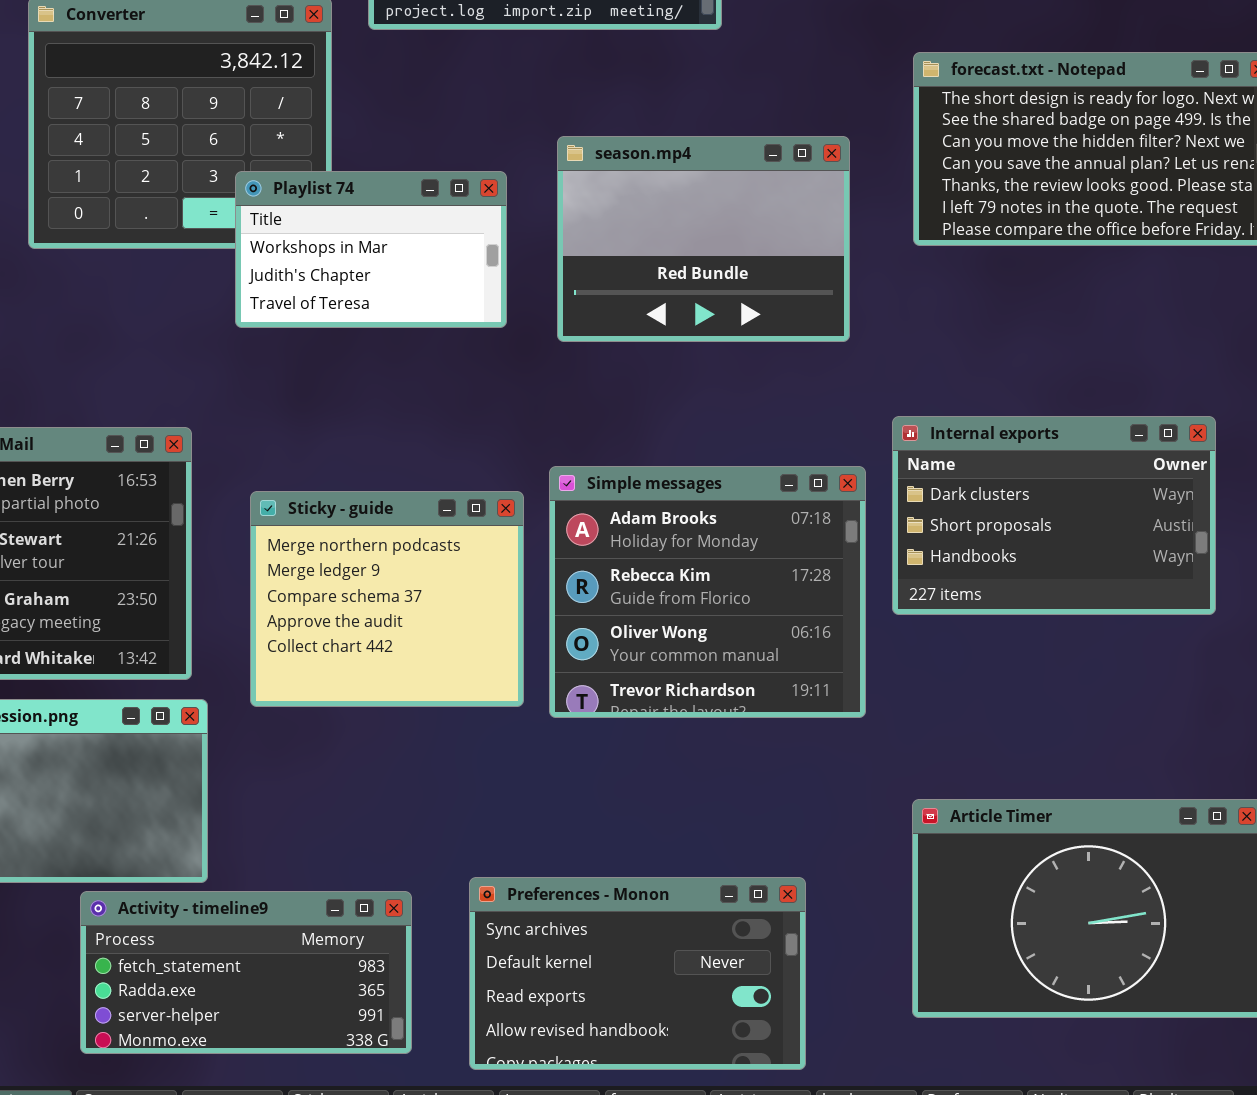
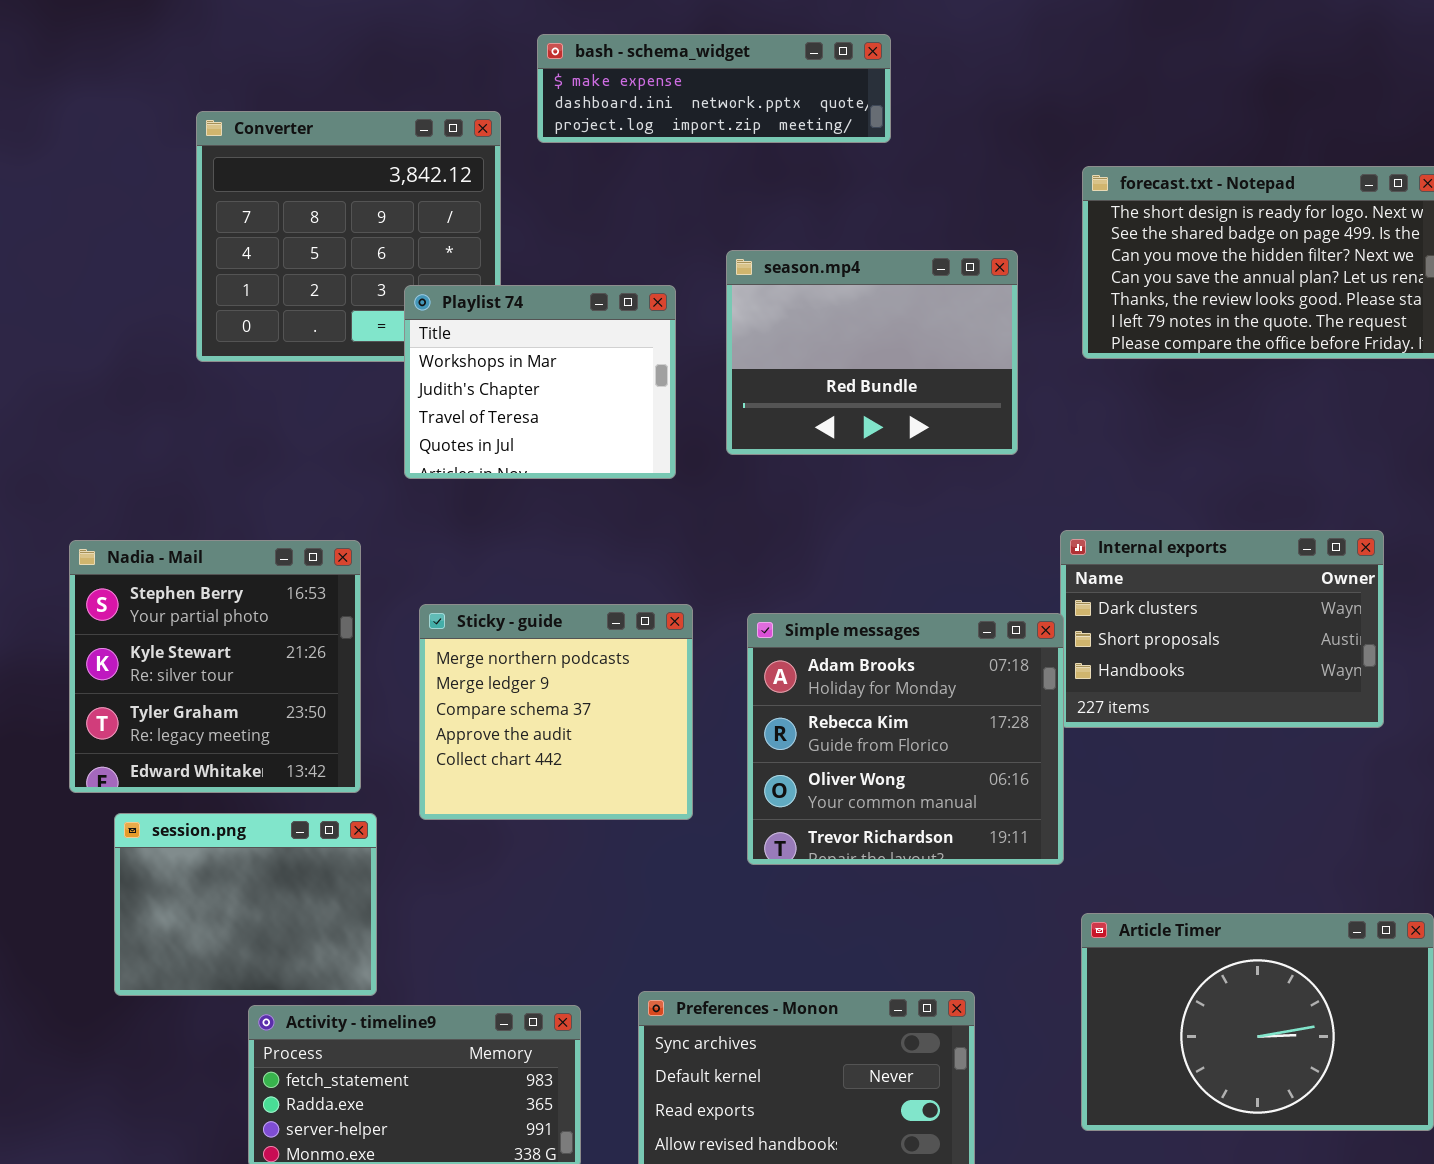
Playlist 74: [235,171,507,328] -> [404,285,676,479], resized
Simple messages: [549,466,866,718] -> [747,613,1064,865], moved

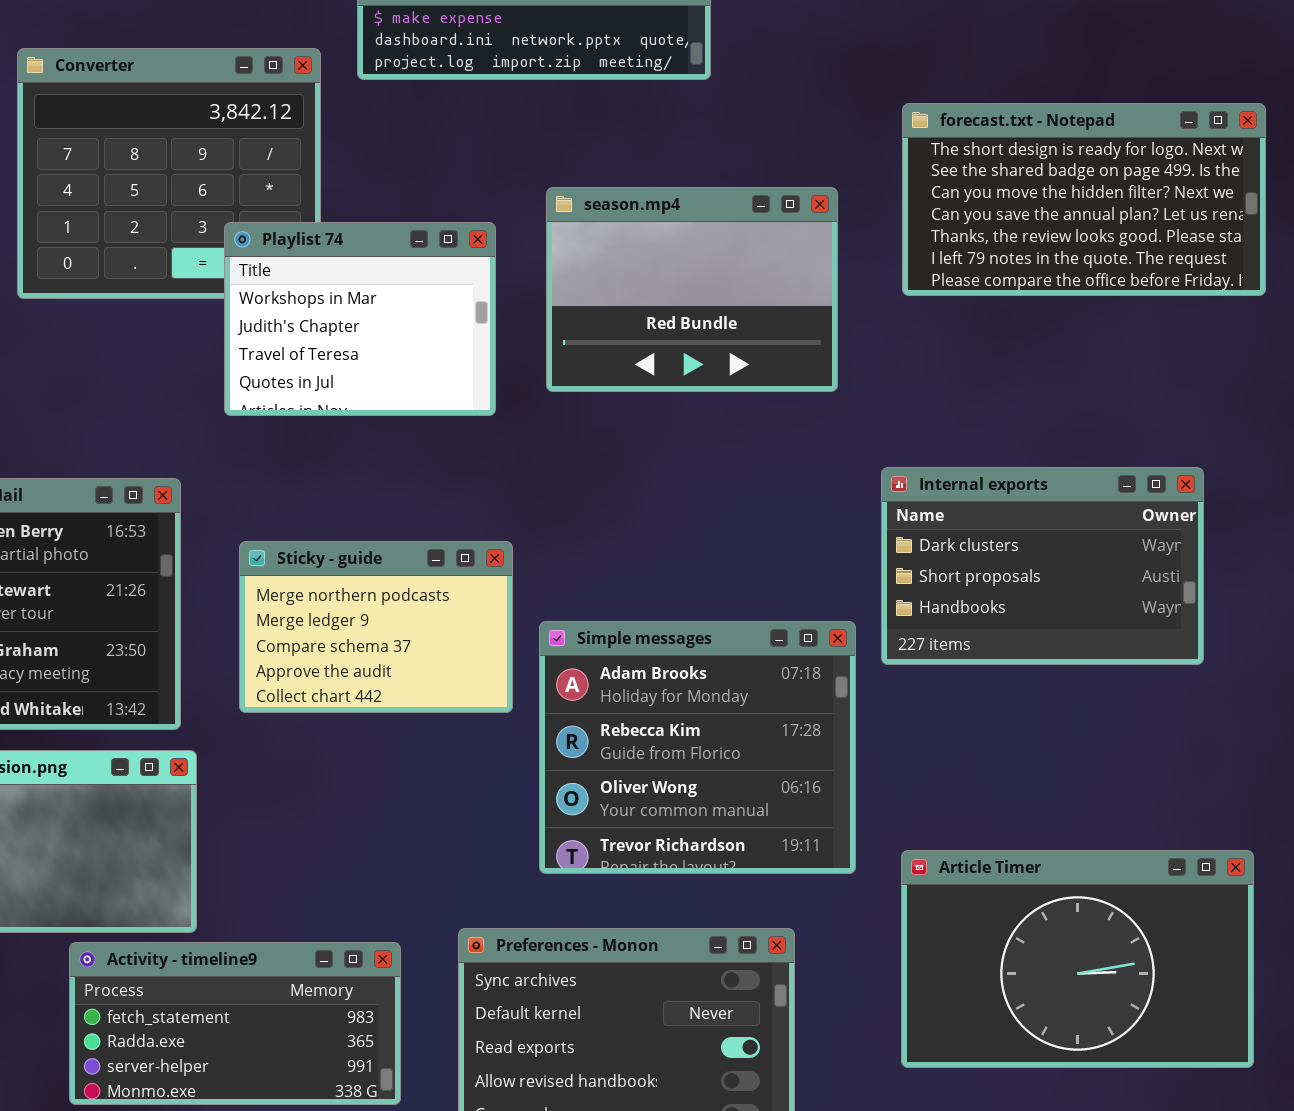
Sticky - guide: [419,604,693,820] -> [239,541,513,713], resized
Simple messages: [747,613,1064,865] -> [539,621,856,874], moved

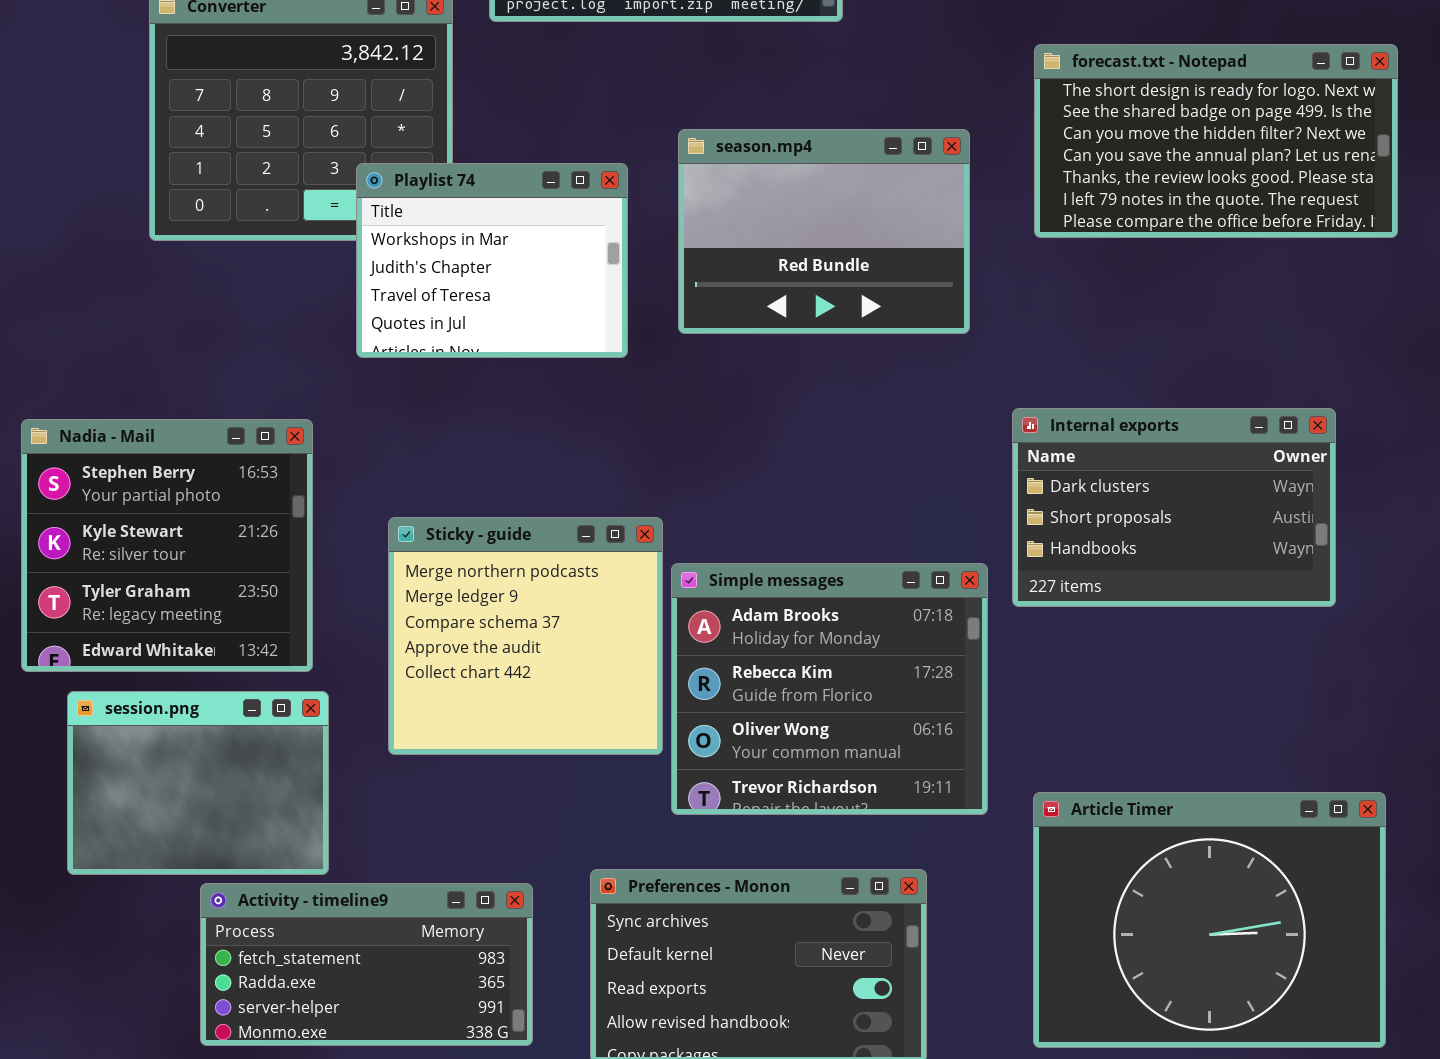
Sticky - guide: [239,541,513,713] -> [388,517,663,755], moved, resized
Article Timer: [901,850,1254,1068] -> [1033,792,1386,1048], resized

